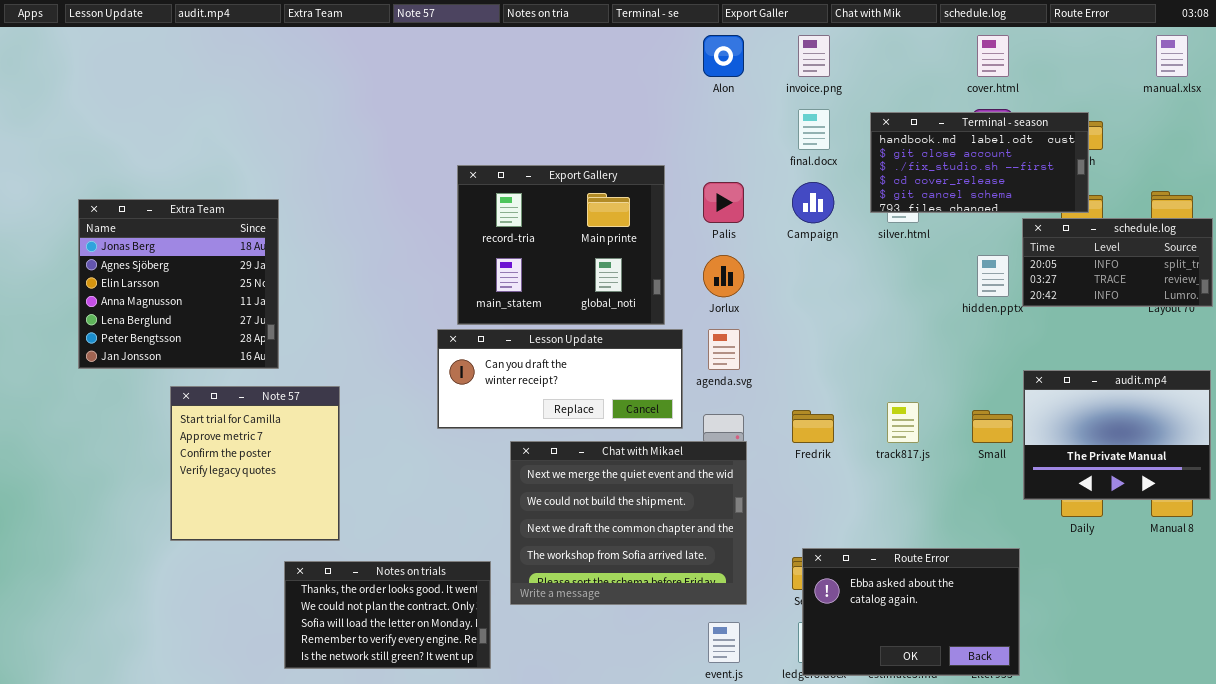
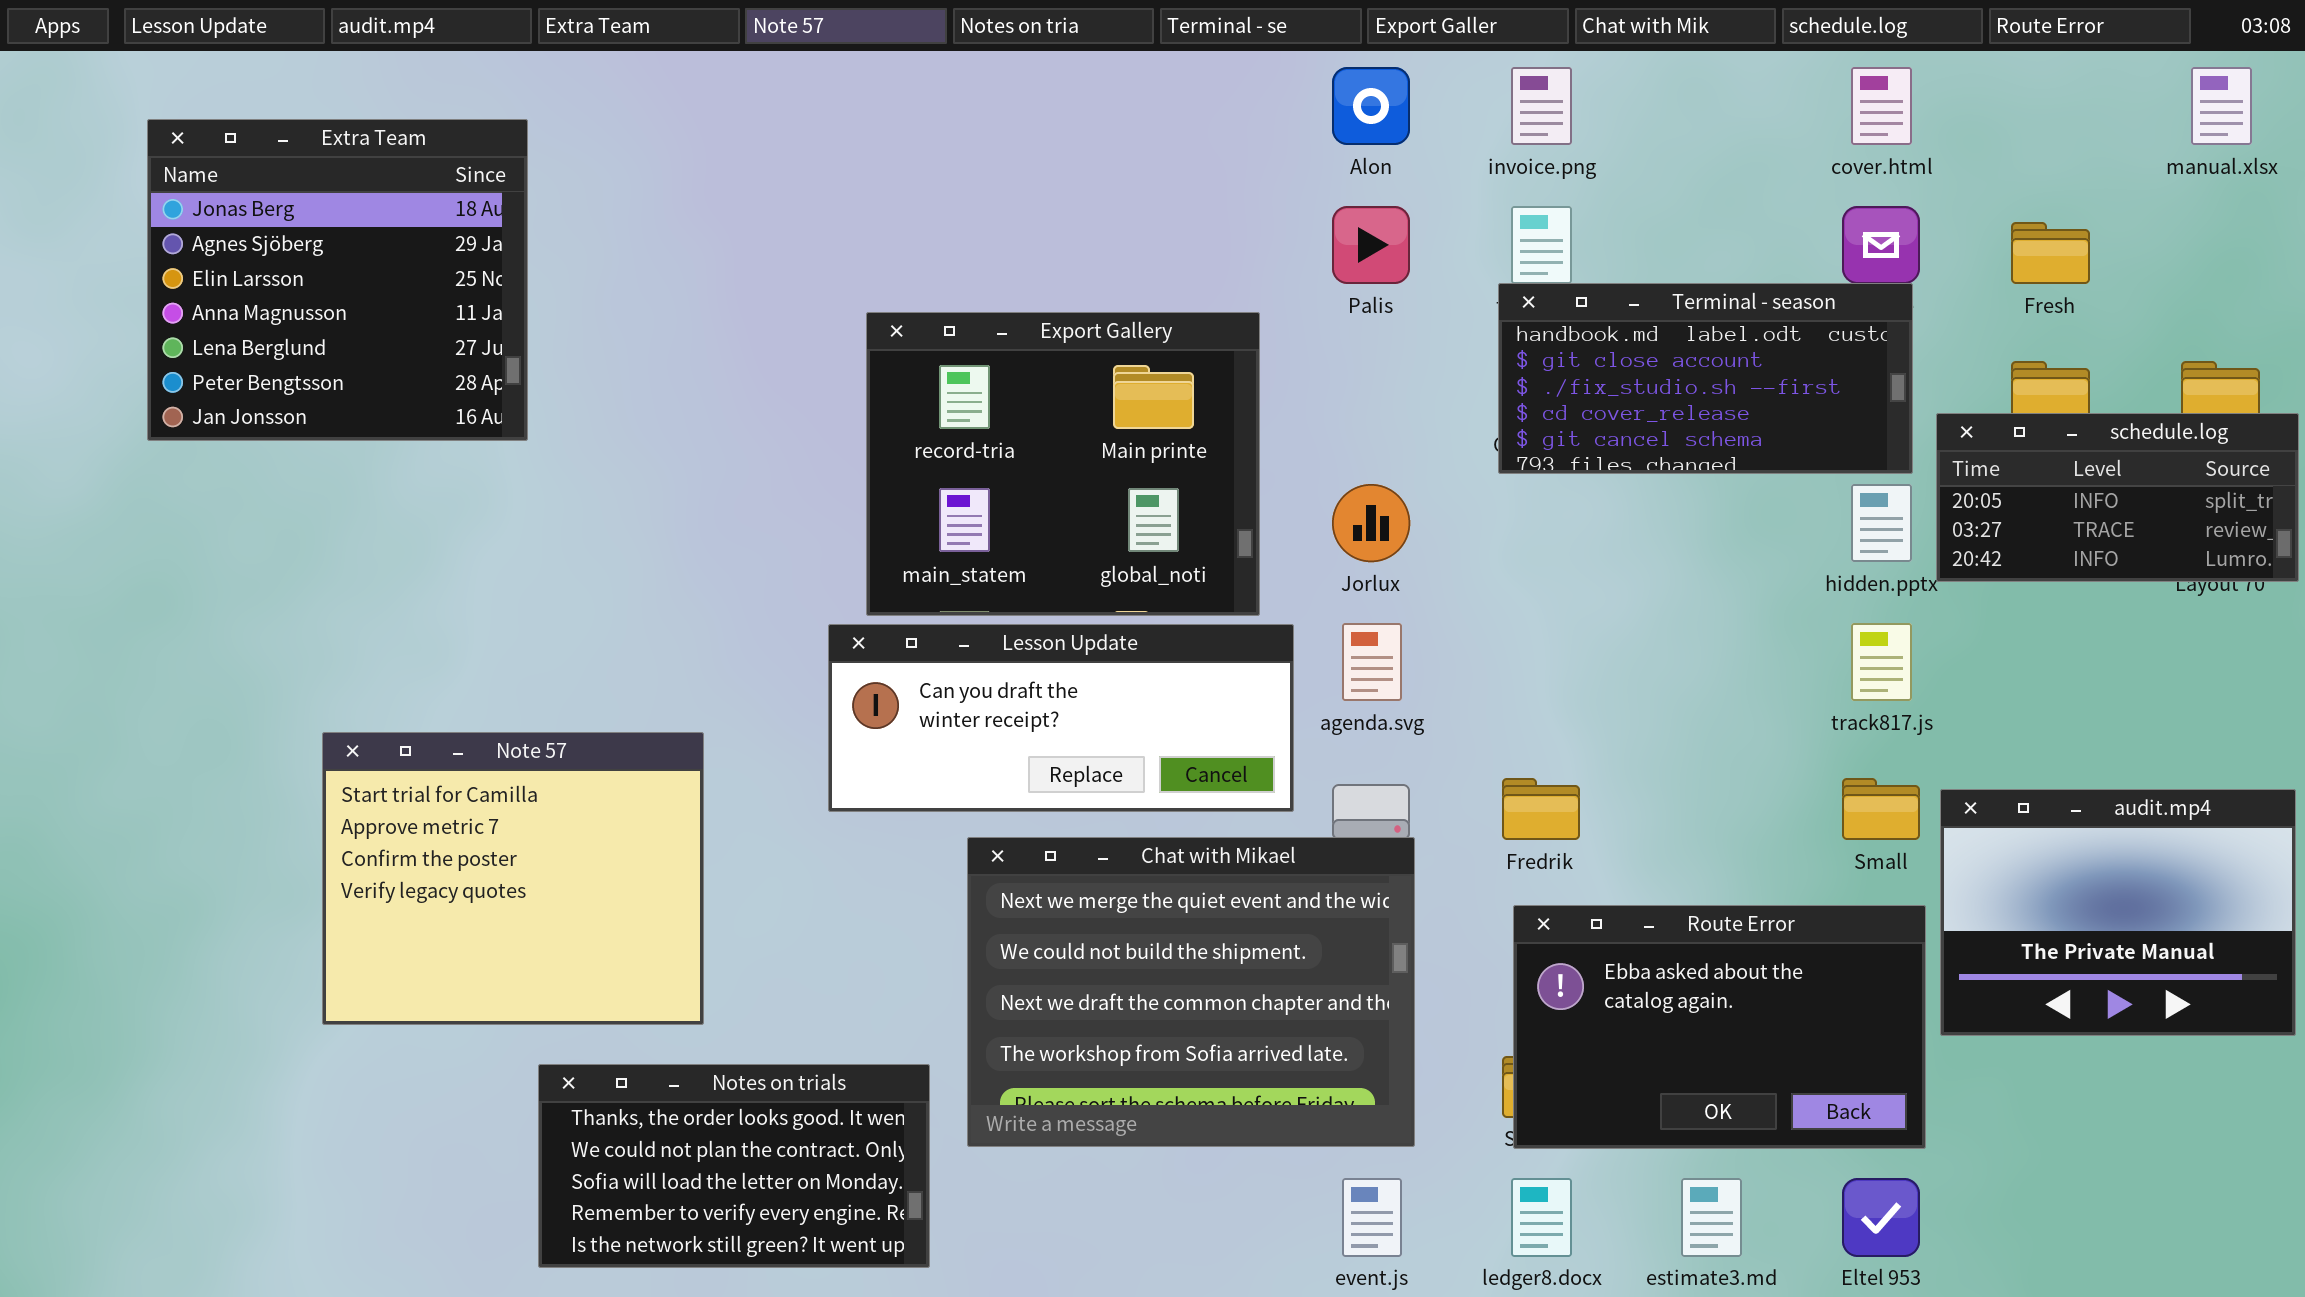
Terminal - season: [870,112,1089,213] -> [1498,283,1913,474], moved
Palis: [703,182,744,223] -> [1332,206,1410,284], moved
Extra Team: [78,199,279,369] -> [147,119,528,441], moved
audit.mp4: [1023,370,1211,500] -> [1940,789,2296,1036], moved
Note 57: [170,386,340,541] -> [322,732,704,1025], resized
track817.js: [887,402,919,443] -> [1851,623,1912,701], moved
Route Error: [802,548,1020,676] -> [1513,905,1926,1149], moved

